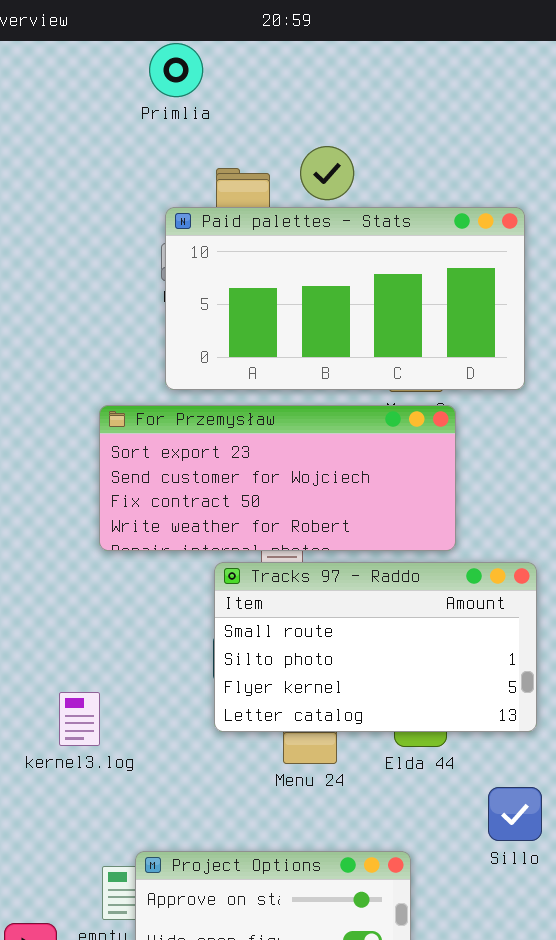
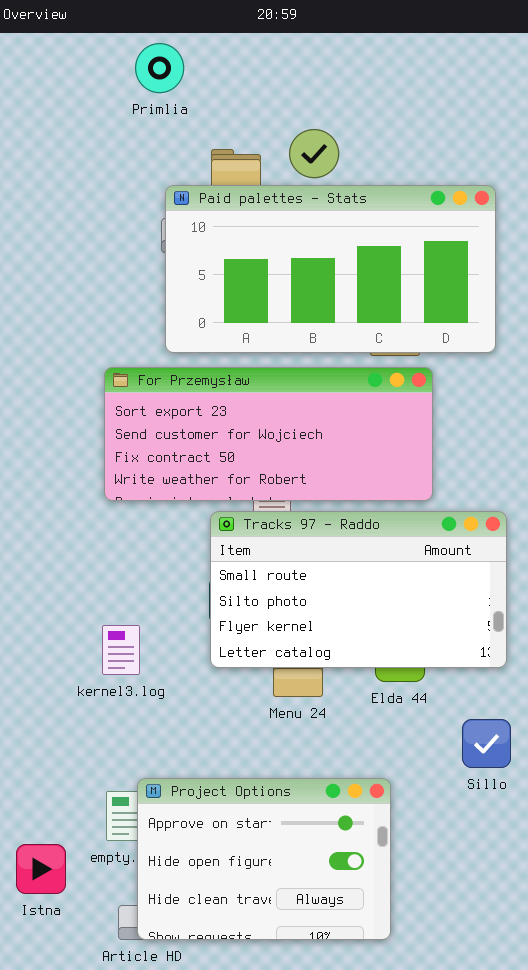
Primlia: [149,43,203,97] -> [135,43,184,93], moved
kernel3.log: [59,692,100,746] -> [102,625,140,675], moved

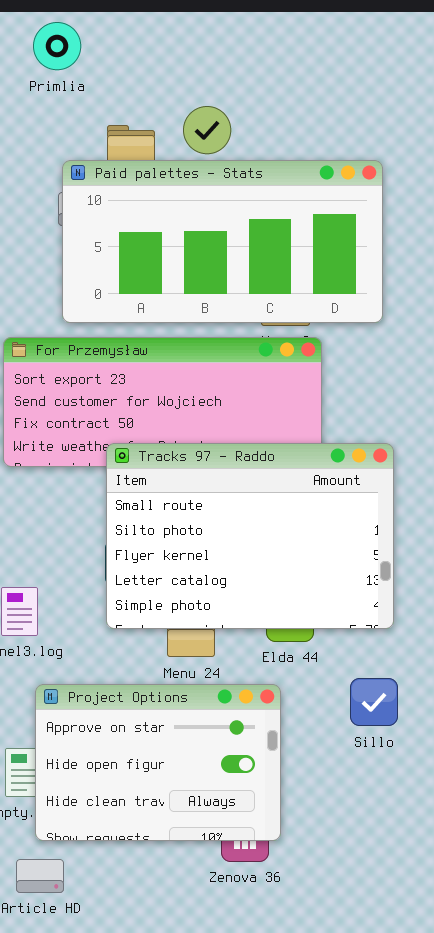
Tracks 97 - Raddo: [210,511,507,668] -> [106,443,394,629], resized
Project Options: [137,778,391,940] -> [35,684,281,841], moved

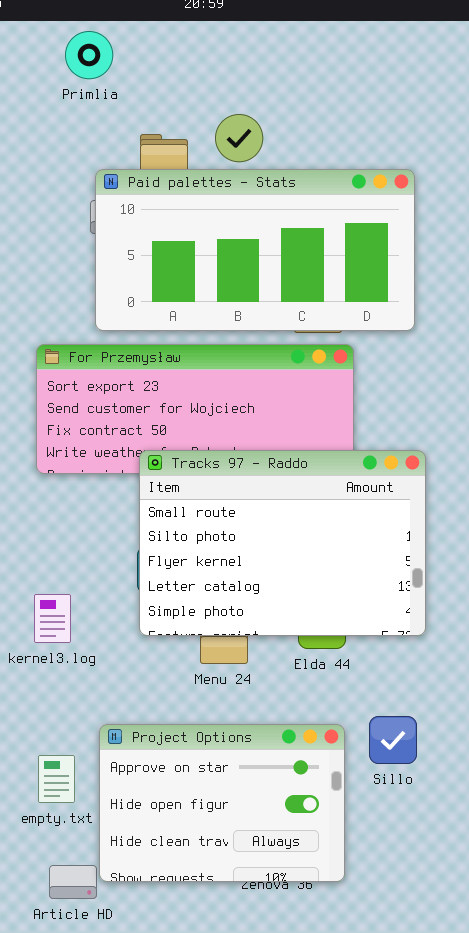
Sillo: [350,678,398,726] -> [369,716,417,764], moved
Project Options: [35,684,281,841] -> [99,724,345,882], moved

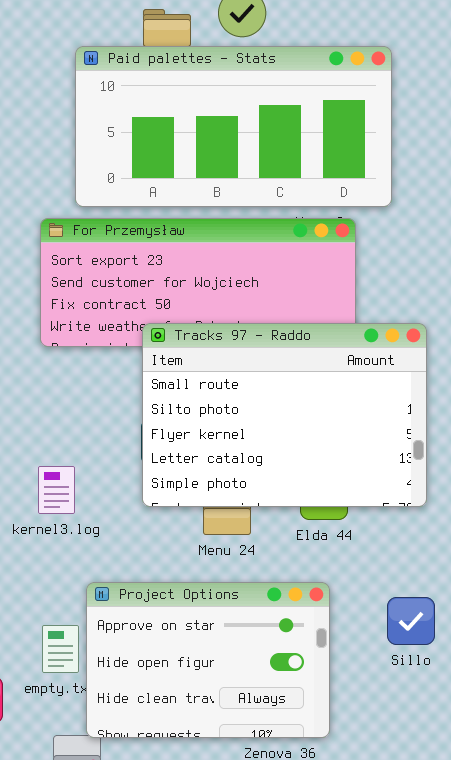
Paid palettes - Stats: [95,169,415,331] -> [75,46,392,207], moved
Sillo: [369,716,417,764] -> [387,597,435,645], moved
Project Options: [99,724,345,882] -> [86,582,330,738], moved

